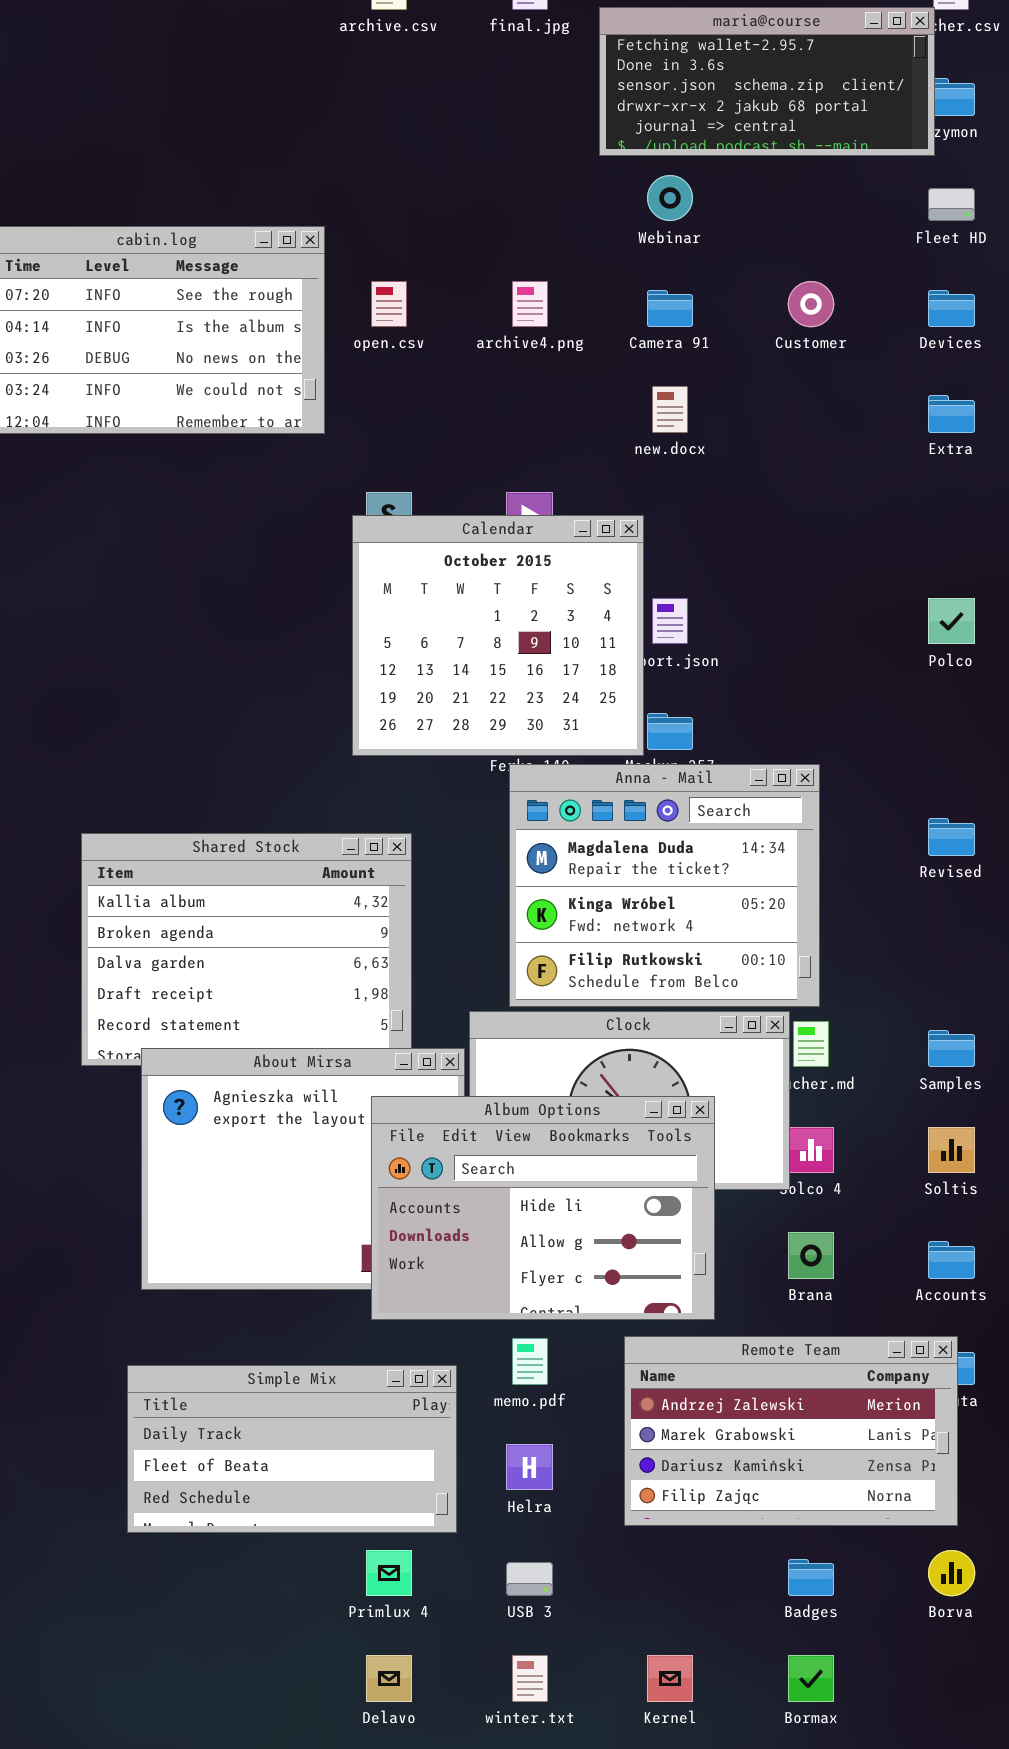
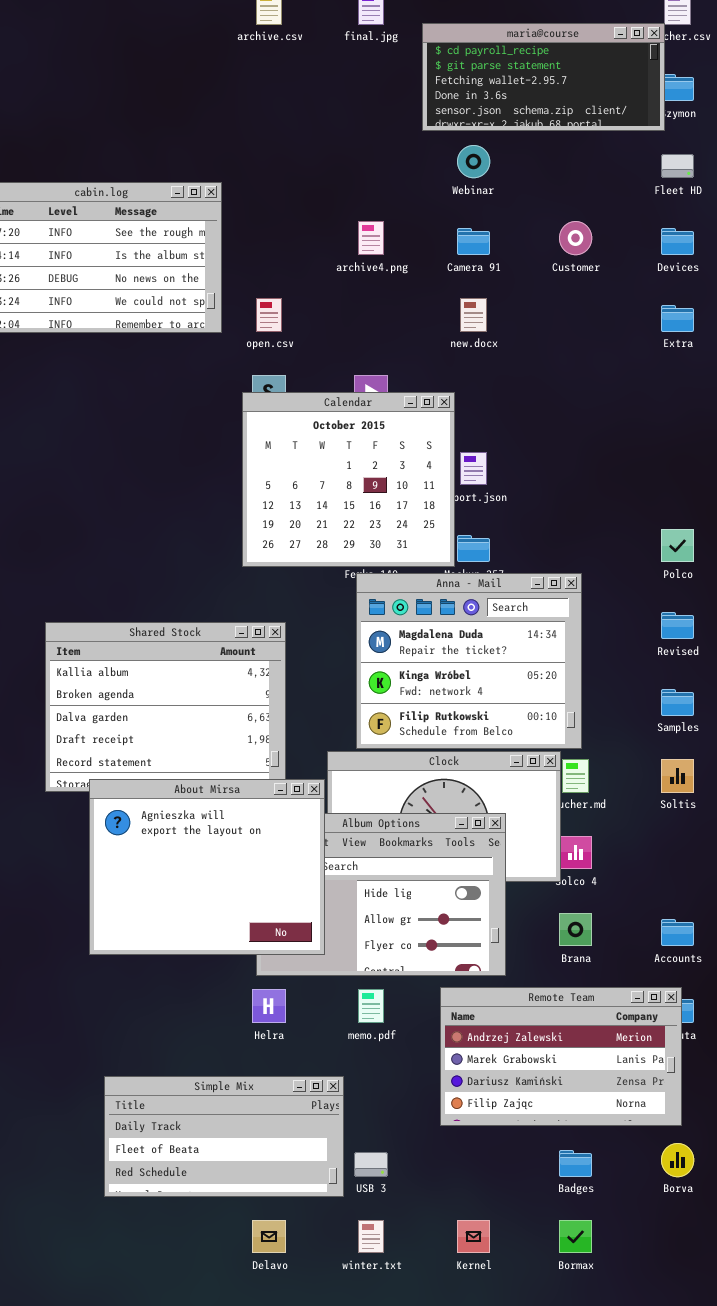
maria@course: [599,7,935,156] -> [422,23,665,131], scrolled up 2 rows
open.csv: [371,281,407,327] -> [256,298,282,332], moved
Polco: [928,598,975,644] -> [661,529,694,562], moved
Samples: [928,1030,975,1067] -> [661,689,694,716], moved
About Mirsa: [141,1048,465,1290] -> [89,779,325,955], raised
Soltis: [928,1127,975,1173] -> [661,759,694,793], moved
Simple Mix: [127,1365,457,1533] -> [104,1076,344,1197], moved
Helra: [506,1444,553,1490] -> [252,989,286,1023], moved

